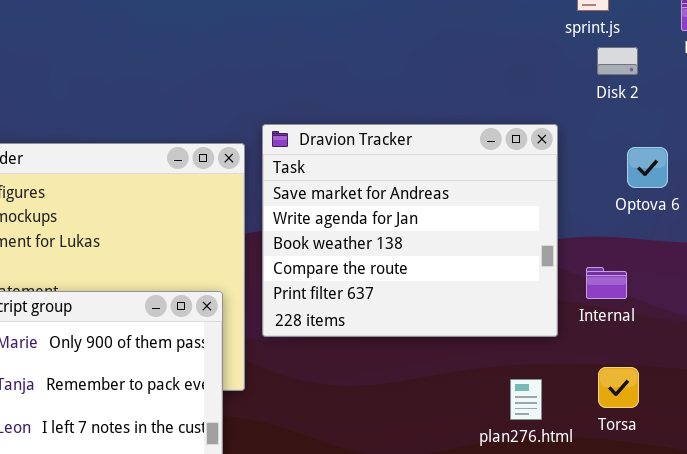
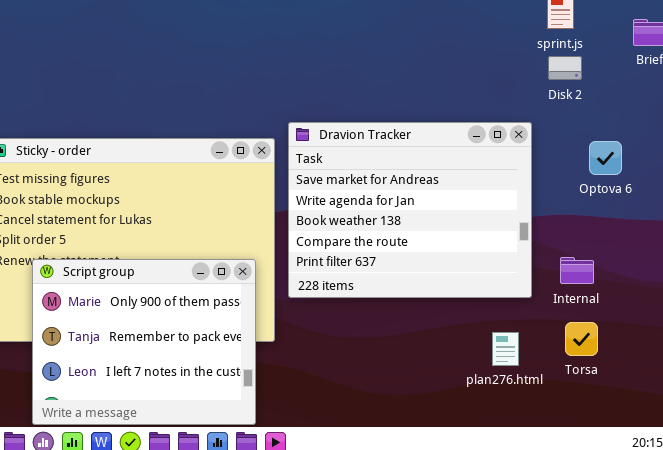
Disk 2: [597,47,638,75] -> [548,56,582,80], moved
Internal: [586,267,627,299] -> [560,257,594,284], moved

